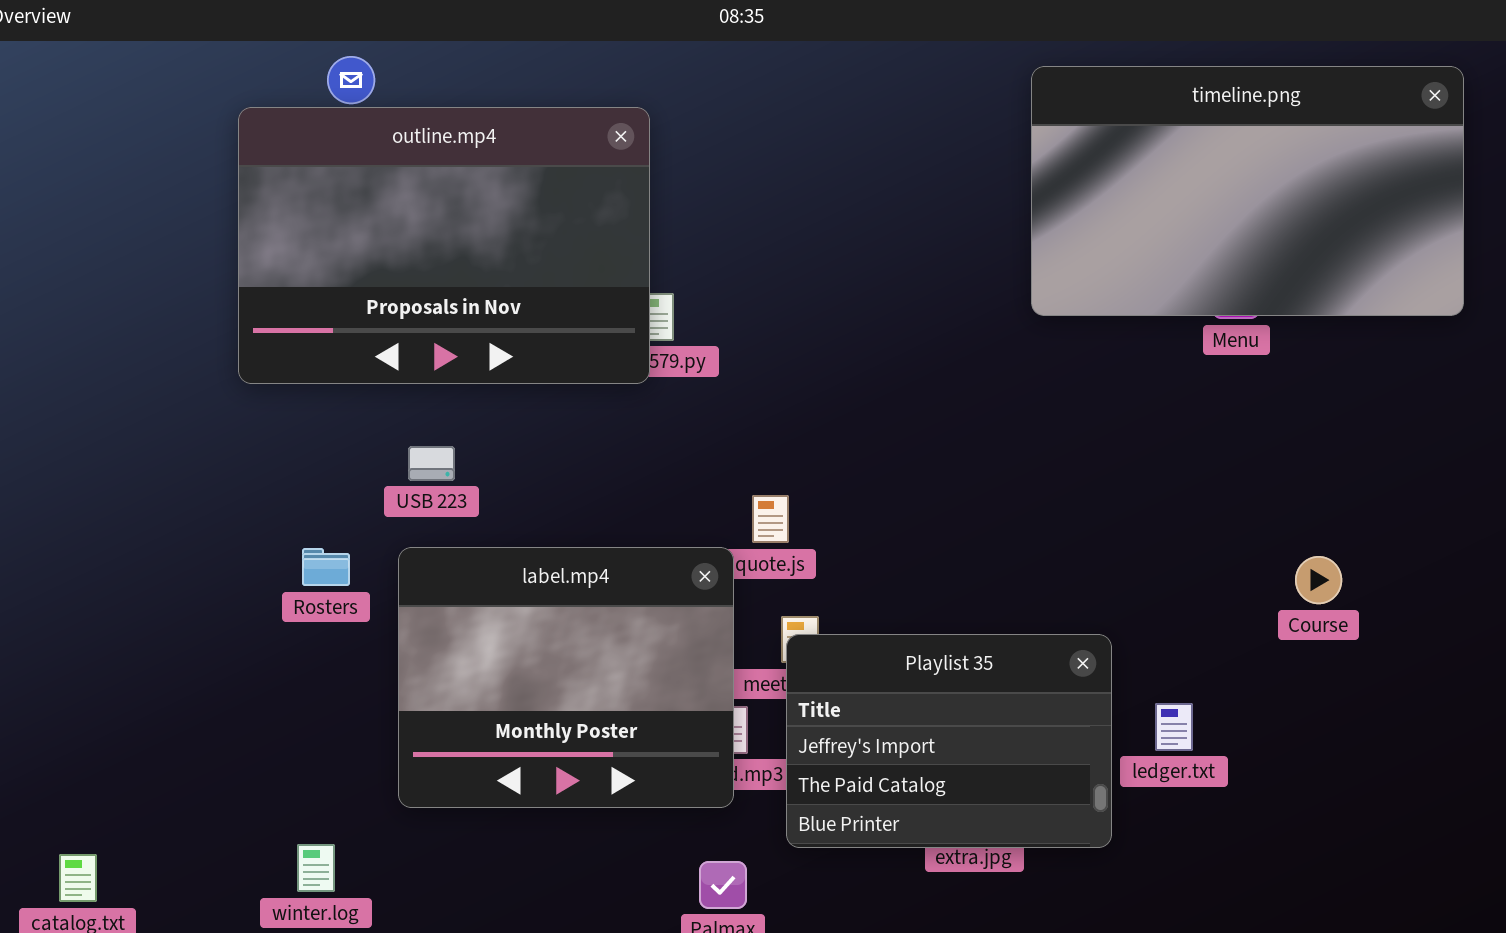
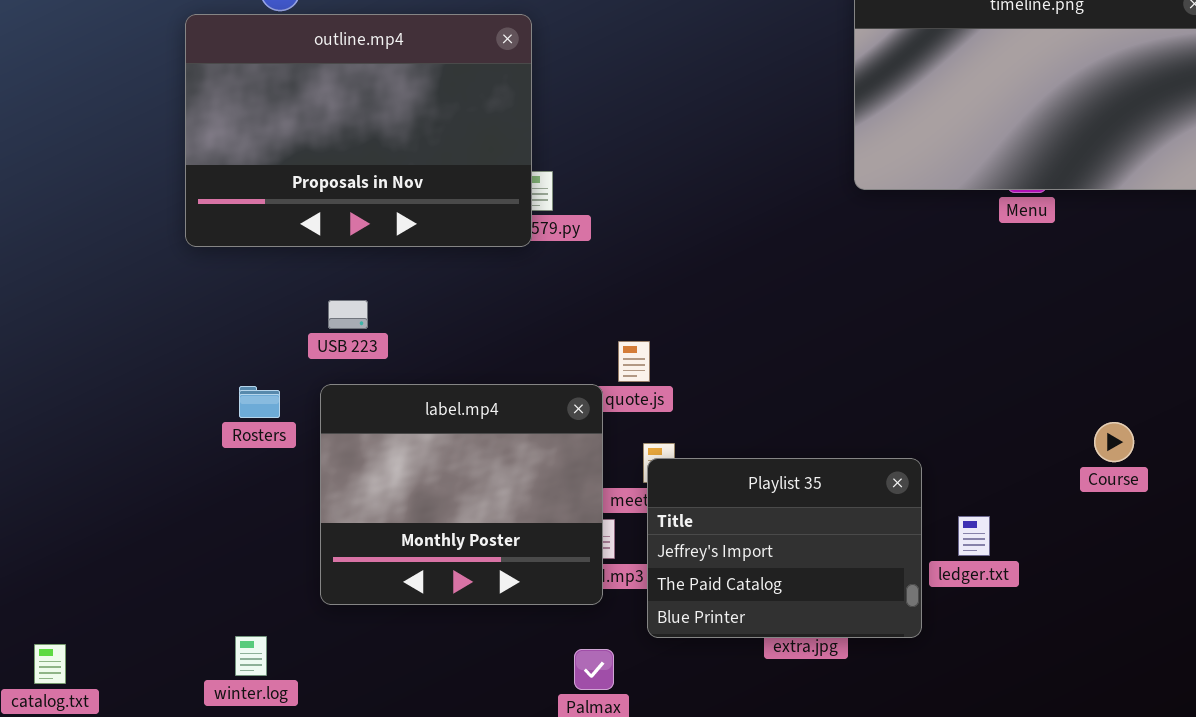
Course: [1295,556,1342,604] -> [1094,422,1134,462], moved

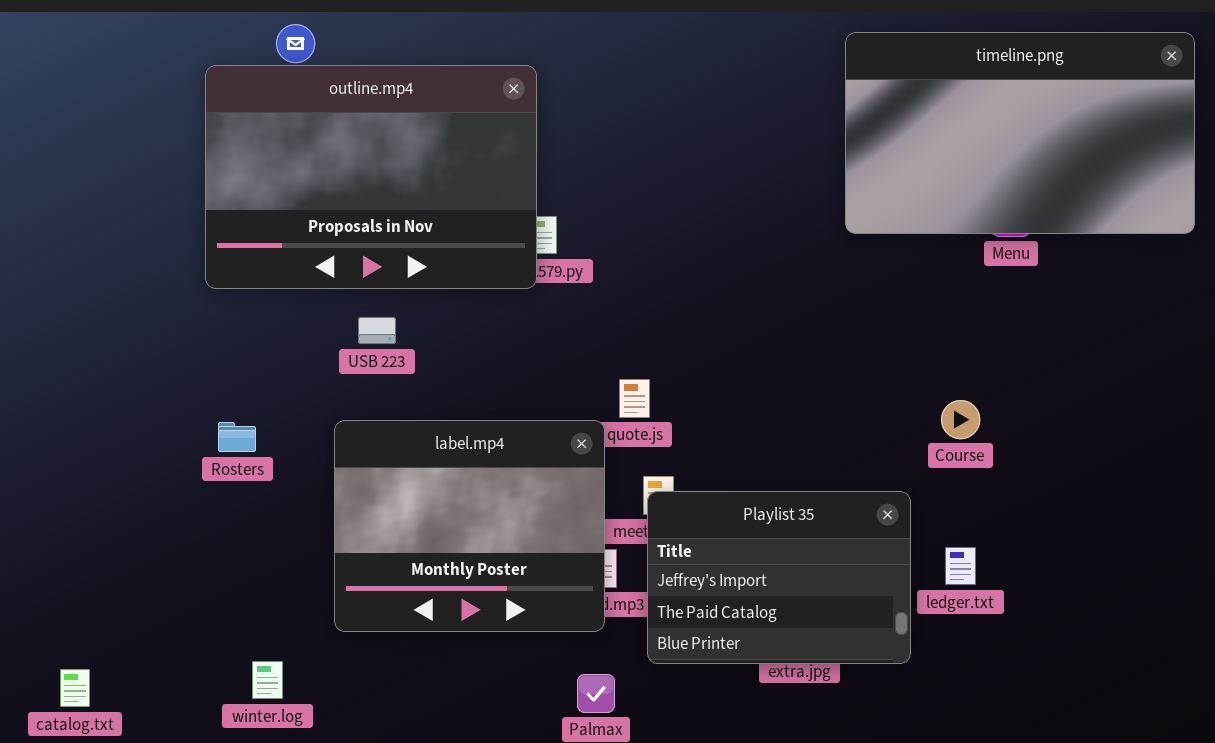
USB 223: [328,300,368,329] -> [358,317,396,344], moved
Rosters: [239,386,280,418] -> [218,422,256,452], moved
Course: [1094,422,1134,462] -> [941,400,980,439], moved

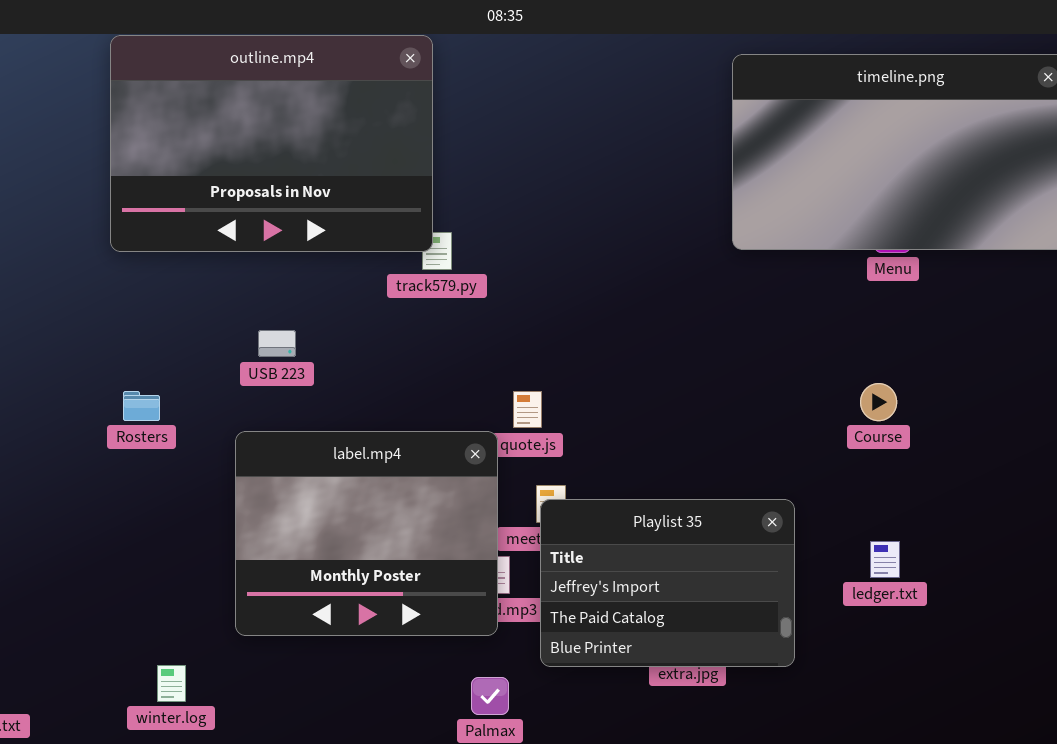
outline.mp4: [205,65,537,289] -> [110,35,433,252], moved
Course: [941,400,980,439] -> [860,383,897,421], moved
Rosters: [218,422,256,452] -> [123,391,160,421], moved
ledger.txt: [945,547,976,585] -> [870,541,900,578], moved

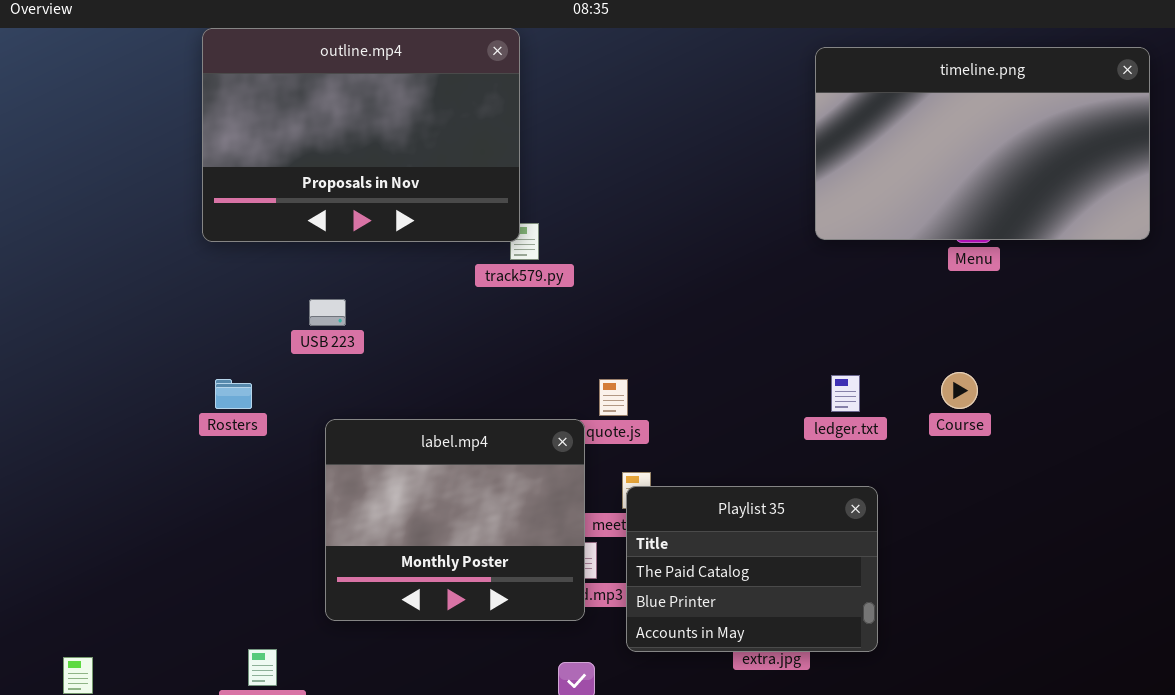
USB 223: [258,330,296,357] -> [309,299,346,326], moved
Playlist 35: [540,499,795,667] -> [626,486,878,652], scrolled down 1 row
ledger.txt: [870,541,900,578] -> [831,375,860,412], moved

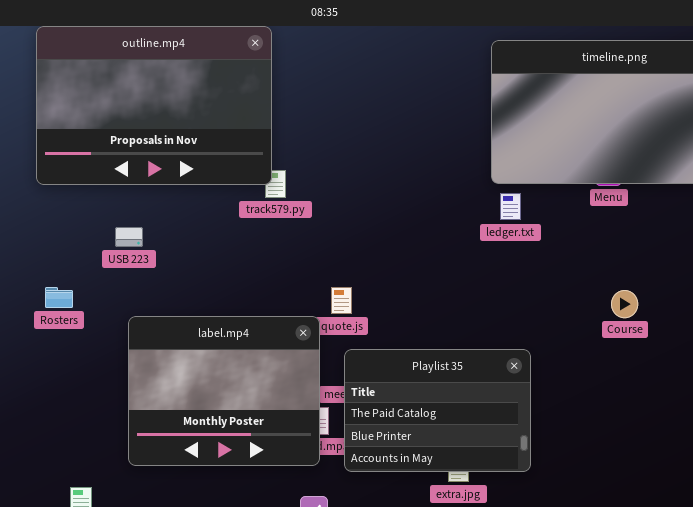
Course: [941,372,978,409] -> [611,290,638,318], moved
ledger.txt: [831,375,860,412] -> [500,193,521,220], moved
Playlist 35: [626,486,878,652] -> [344,349,531,472], moved

